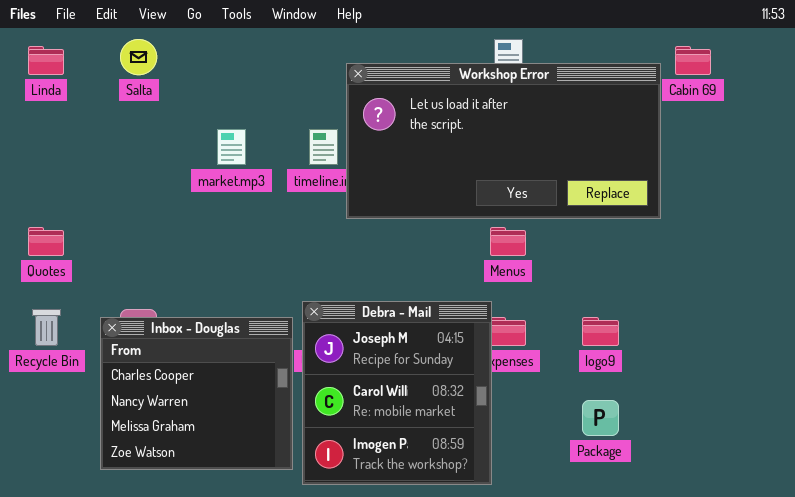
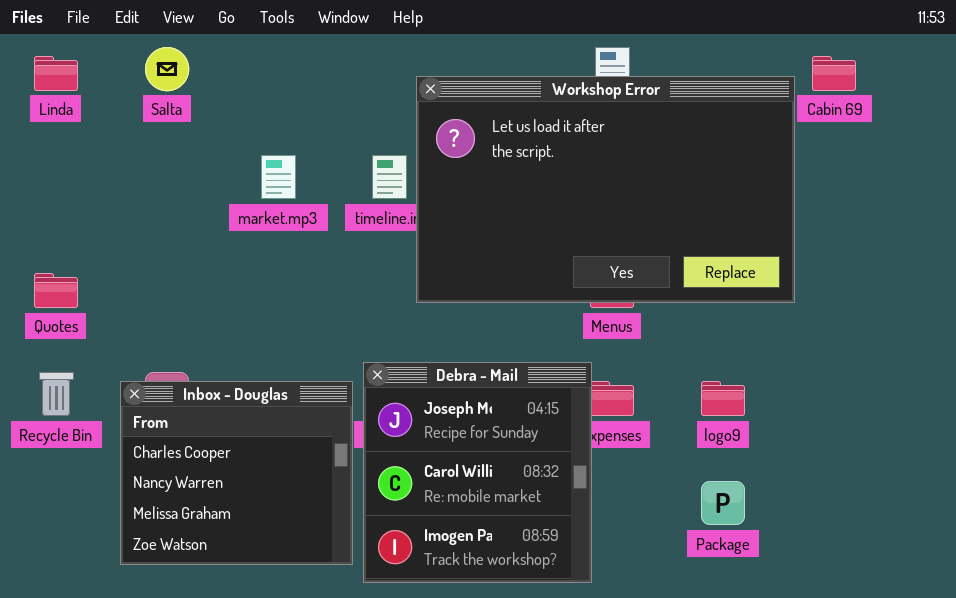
Workshop Error: [346,63,661,219] -> [416,76,795,303], resized

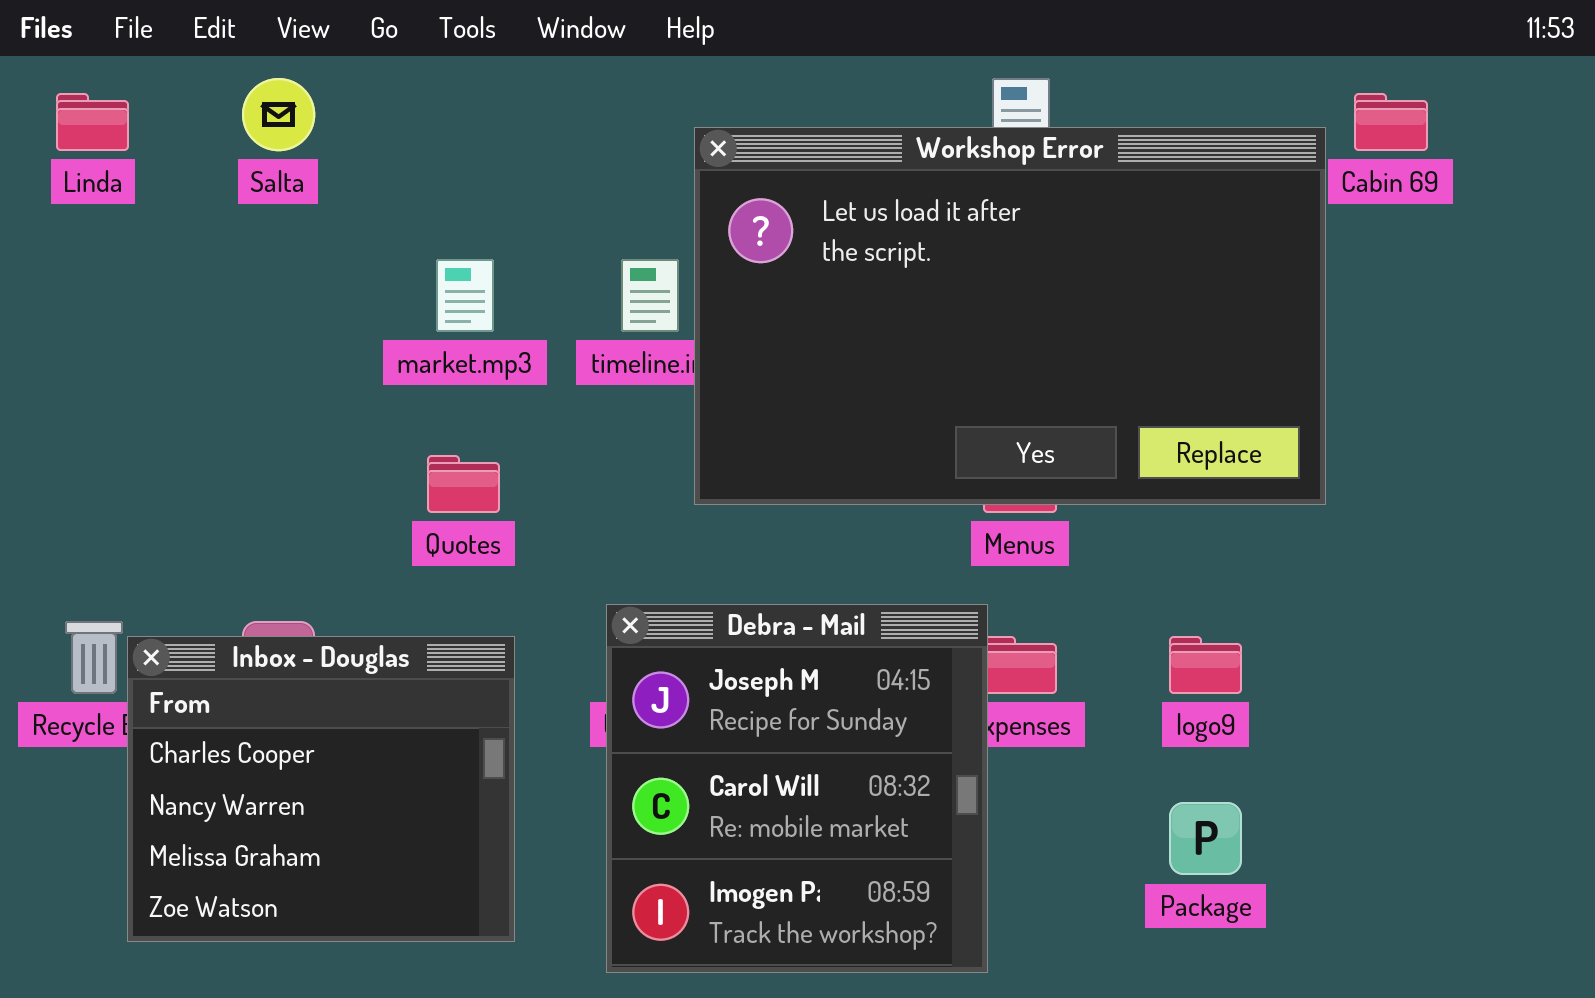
Quotes: [34,273,78,308] -> [427,455,500,513], moved
Inbox - Douglas: [120,381,353,565] -> [127,636,515,942], moved

